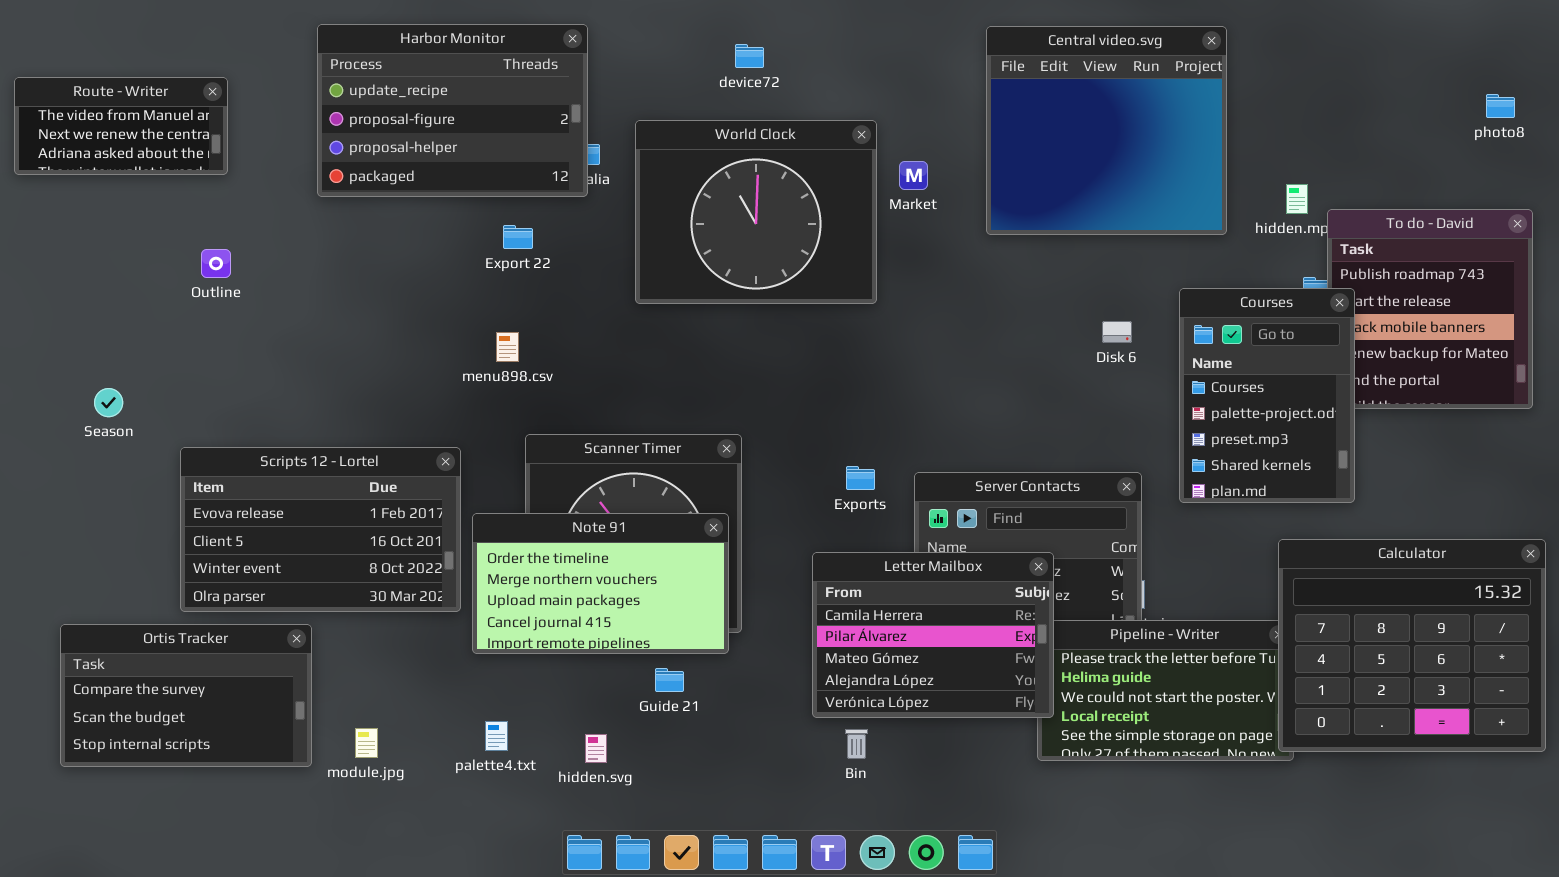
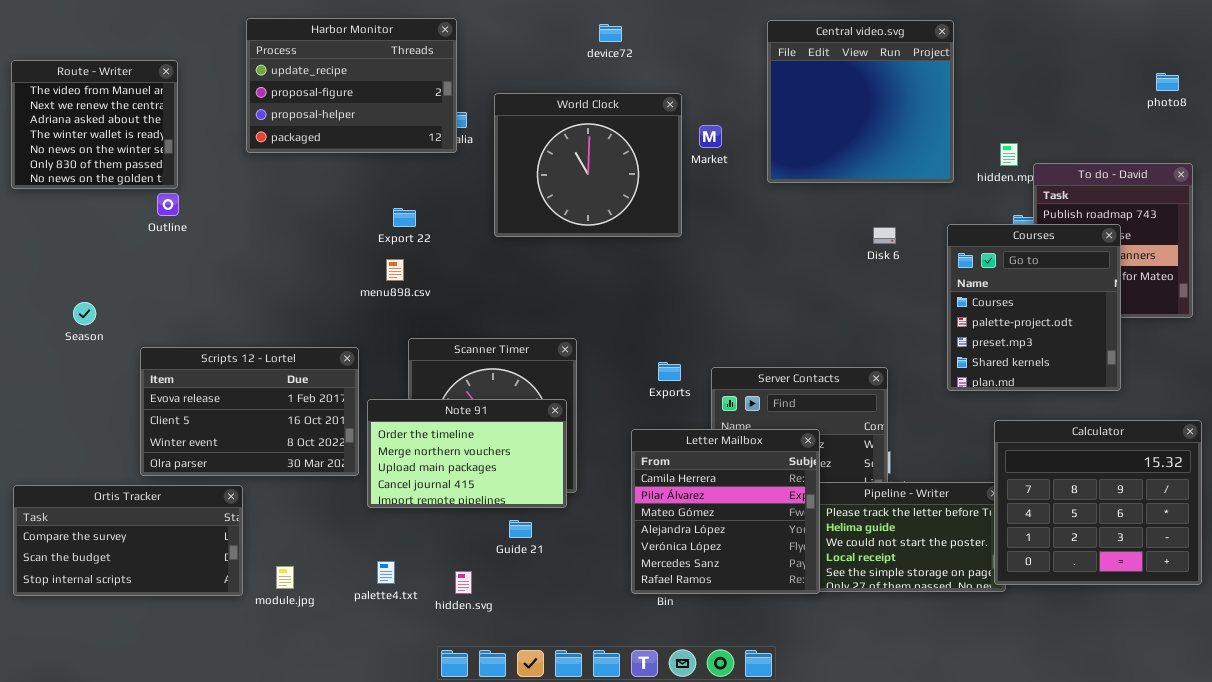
device72: [735,44,764,68] -> [599,24,622,42], moved
Route - Writer: [14,77,228,175] -> [11,60,178,189], resized
Export 22: [503,225,533,249] -> [393,208,416,227], moved
Courses: [1179,288,1355,503] -> [947,224,1121,391], moved, resized
Disk 6: [1102,321,1132,343] -> [873,227,896,244], moved
Letter Mailbox: [812,552,1054,718] -> [631,429,820,594], resized
Ortis Tracker: [60,624,312,767] -> [13,485,243,596], resized

